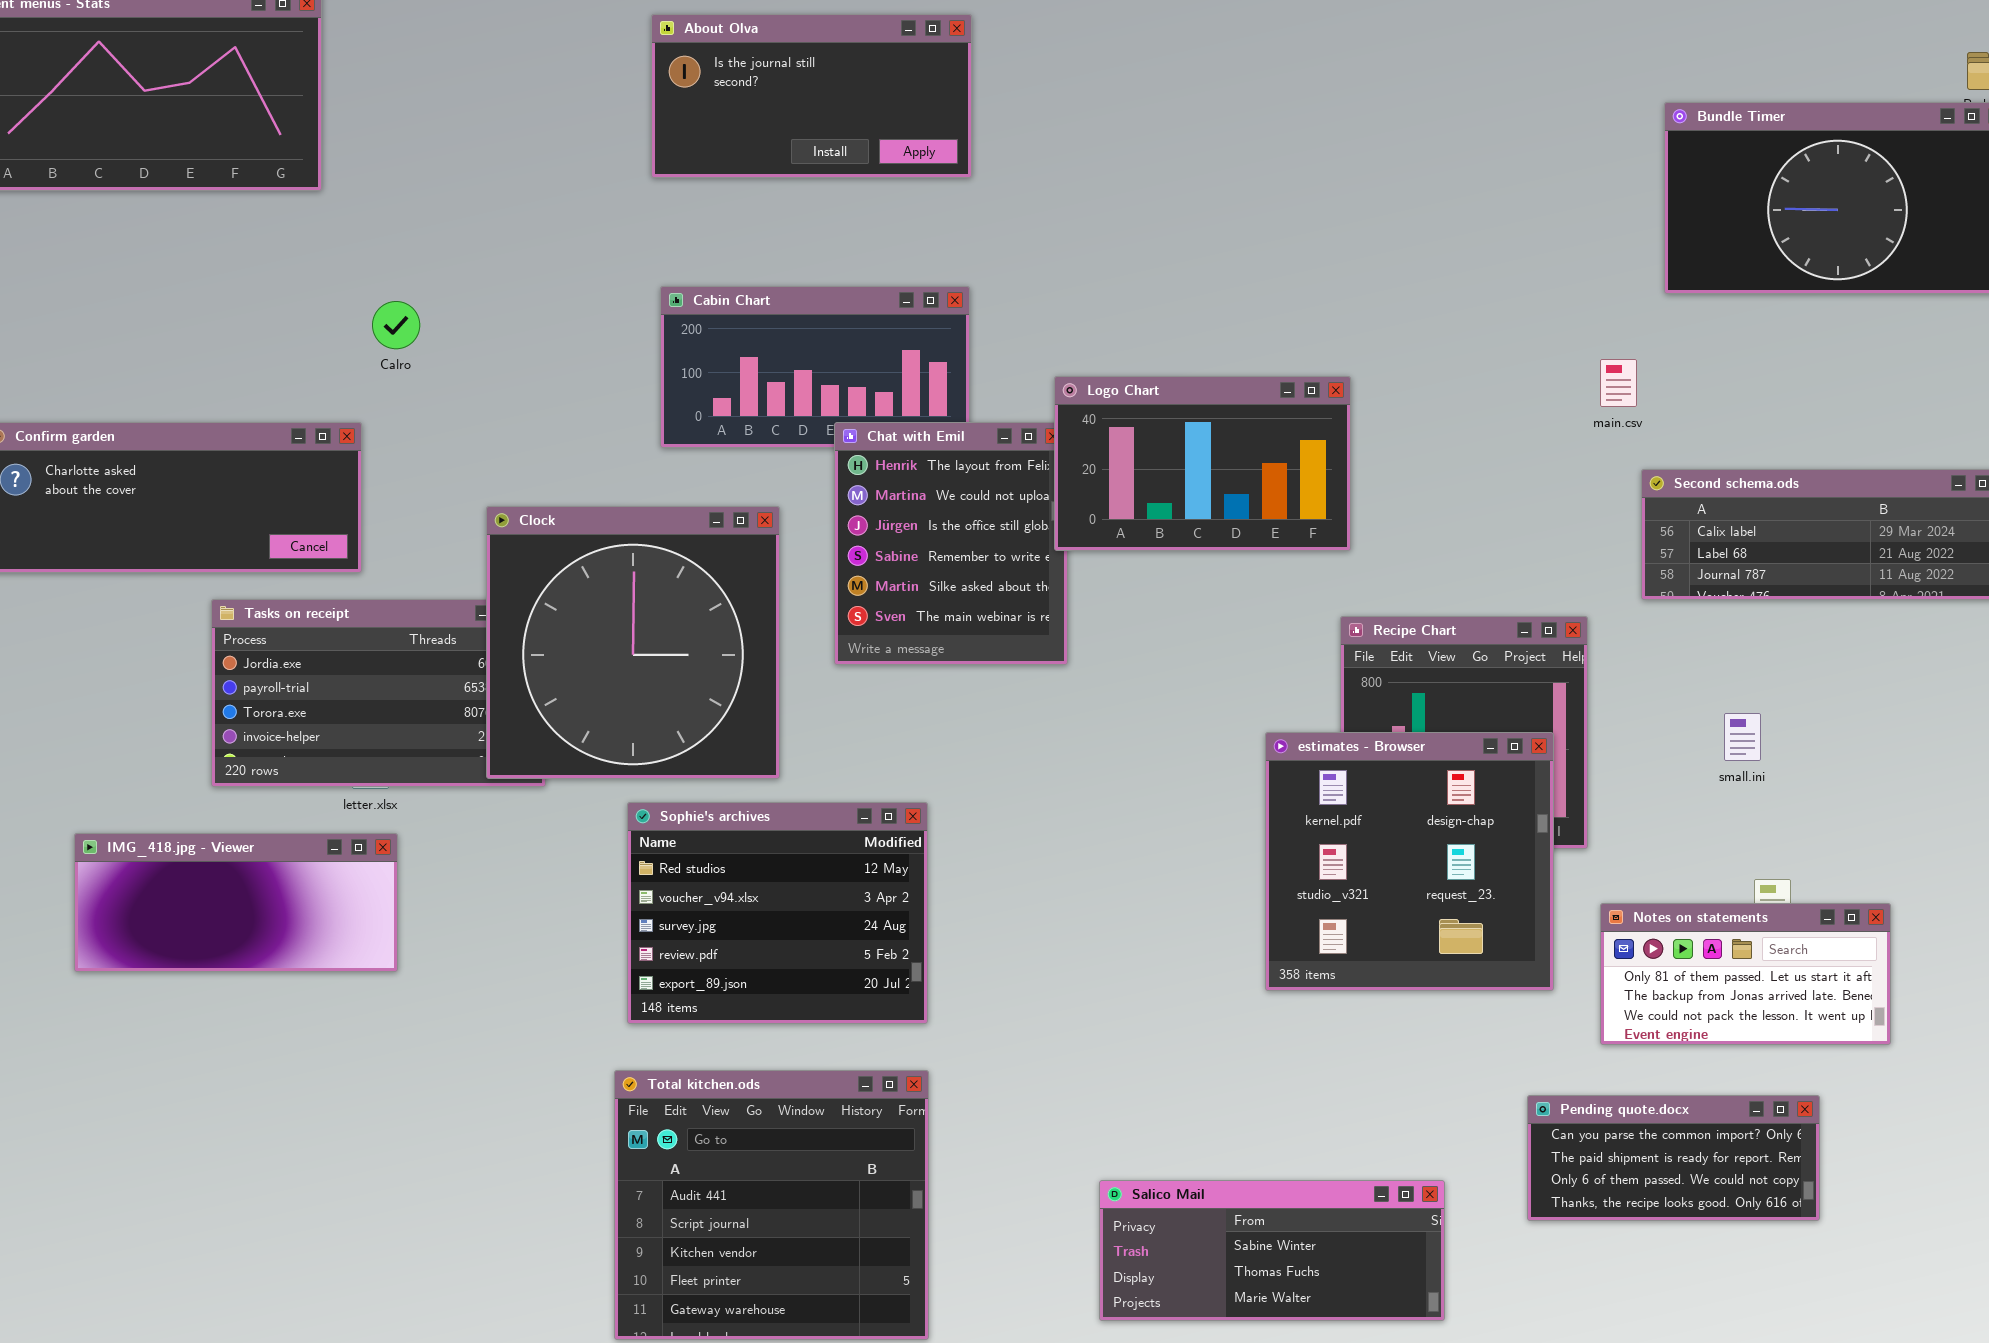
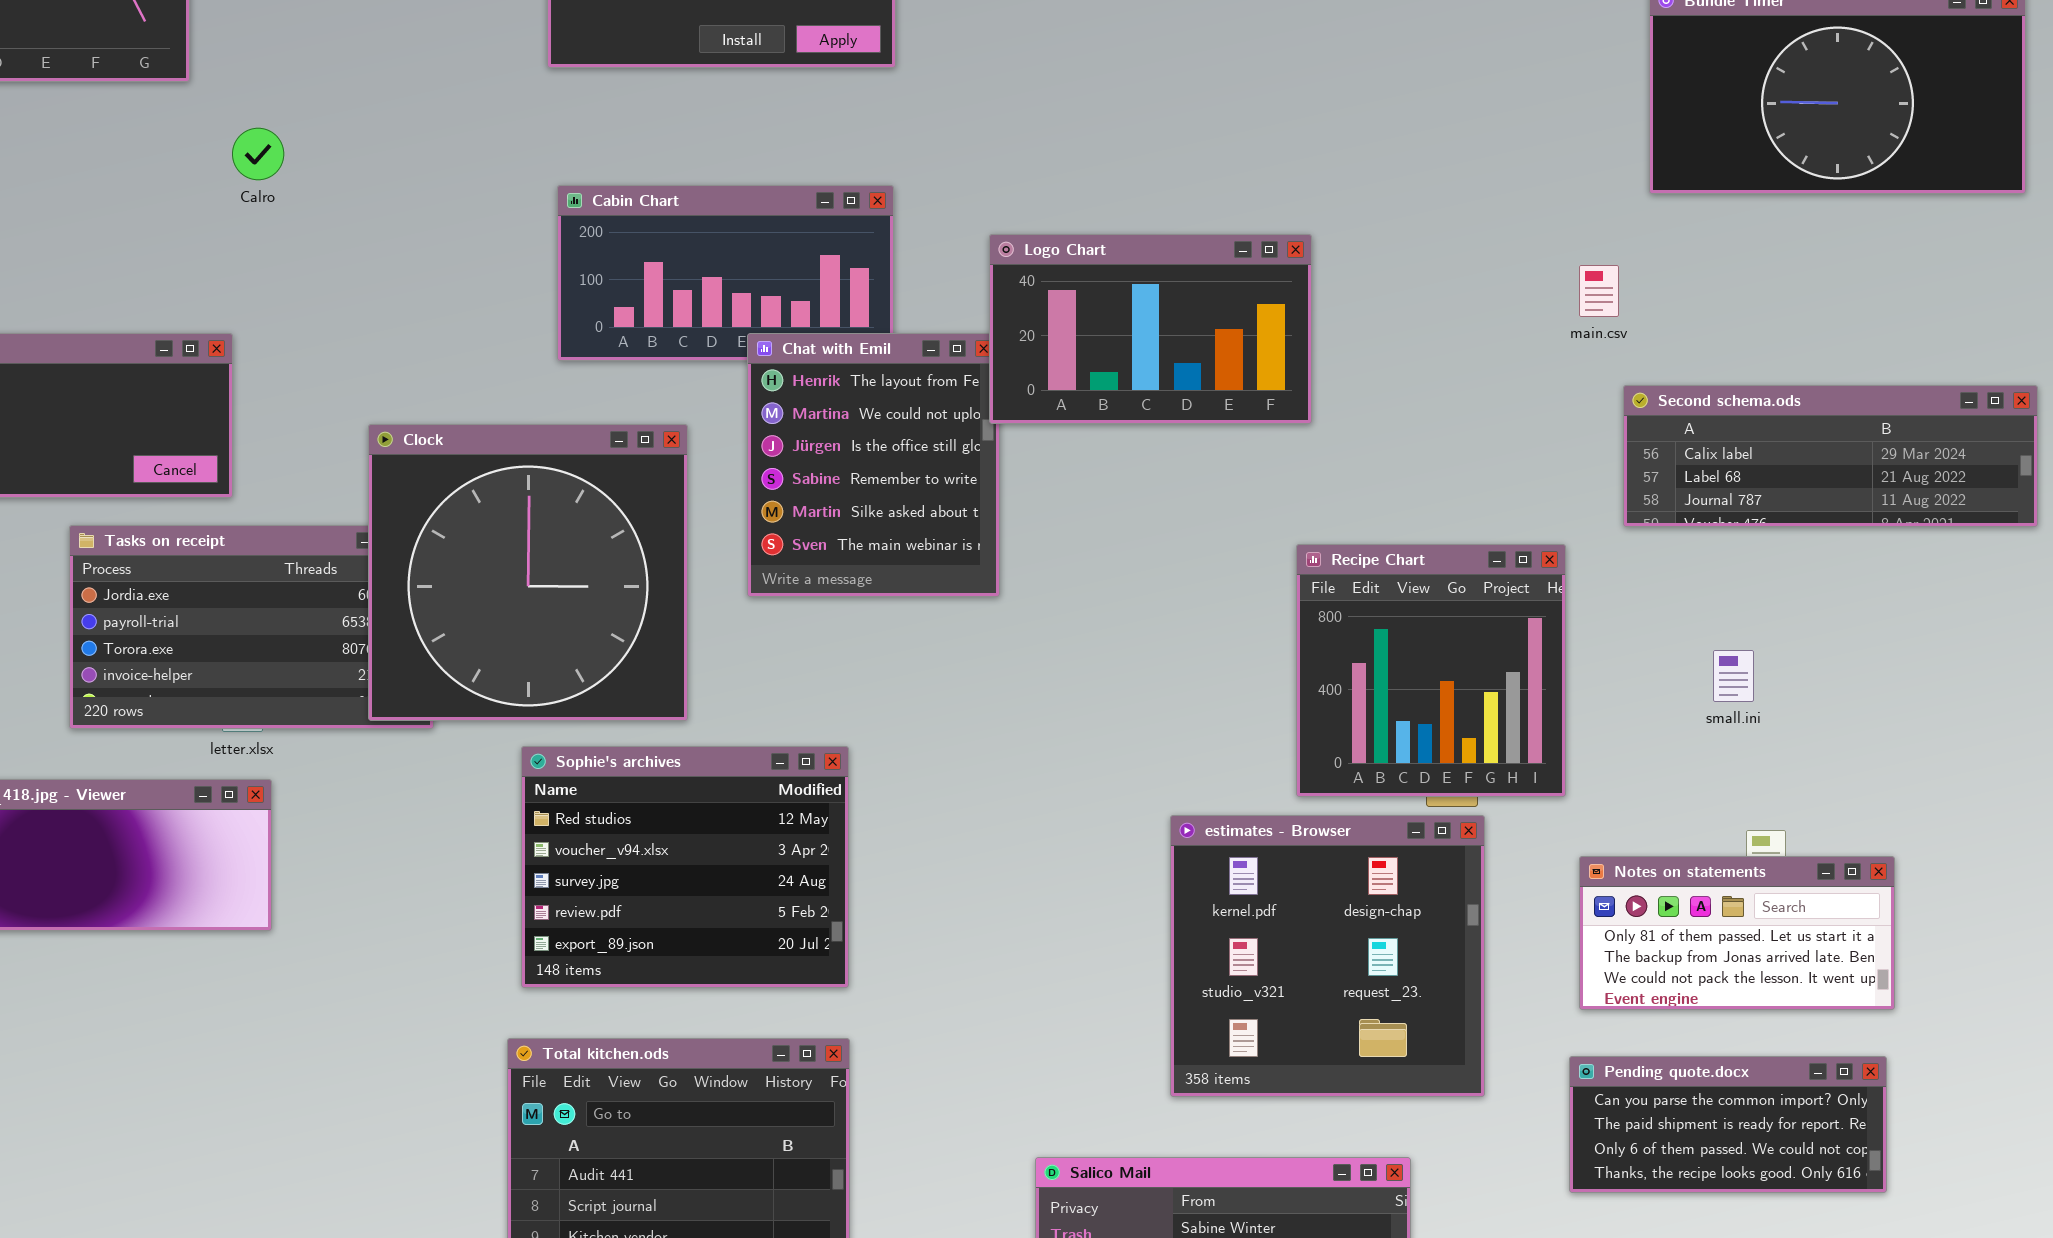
Calro: [372,301,420,349] -> [232,128,284,180], moved
Logo Chart: [1054,376,1351,551] -> [989,234,1312,424], moved
estimates - Browser: [1265,732,1554,991] -> [1170,815,1485,1097], moved
Pending quote.docx: [1527,1095,1820,1221] -> [1569,1056,1887,1193], moved

